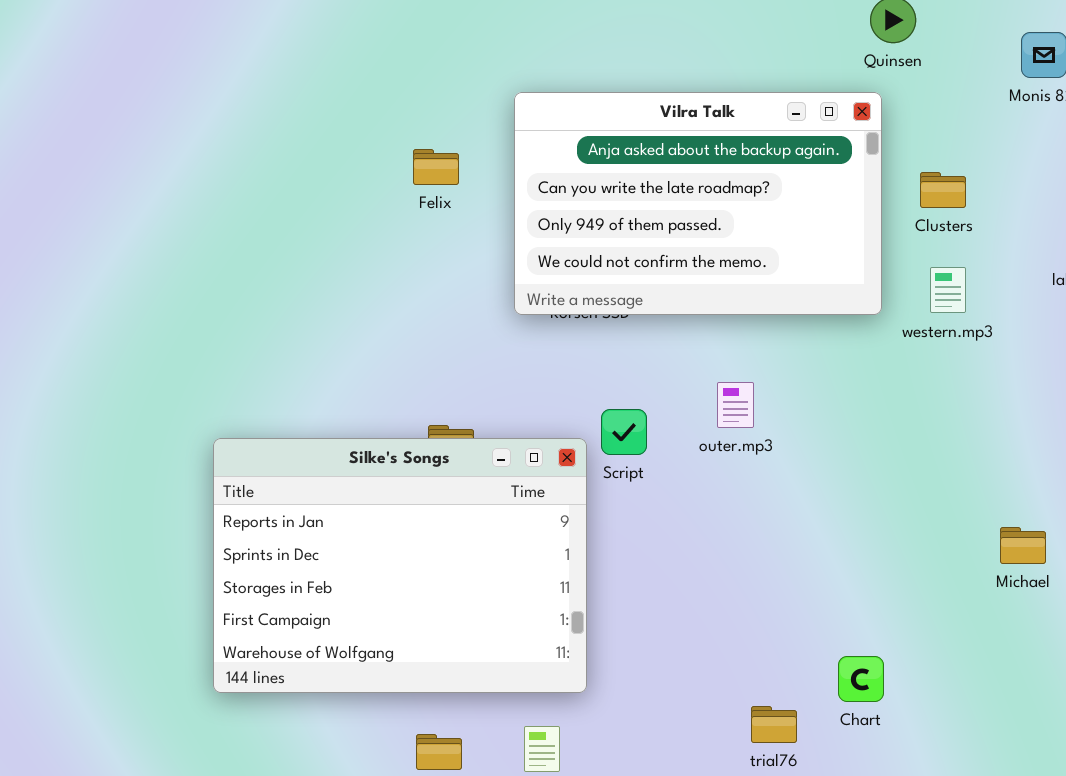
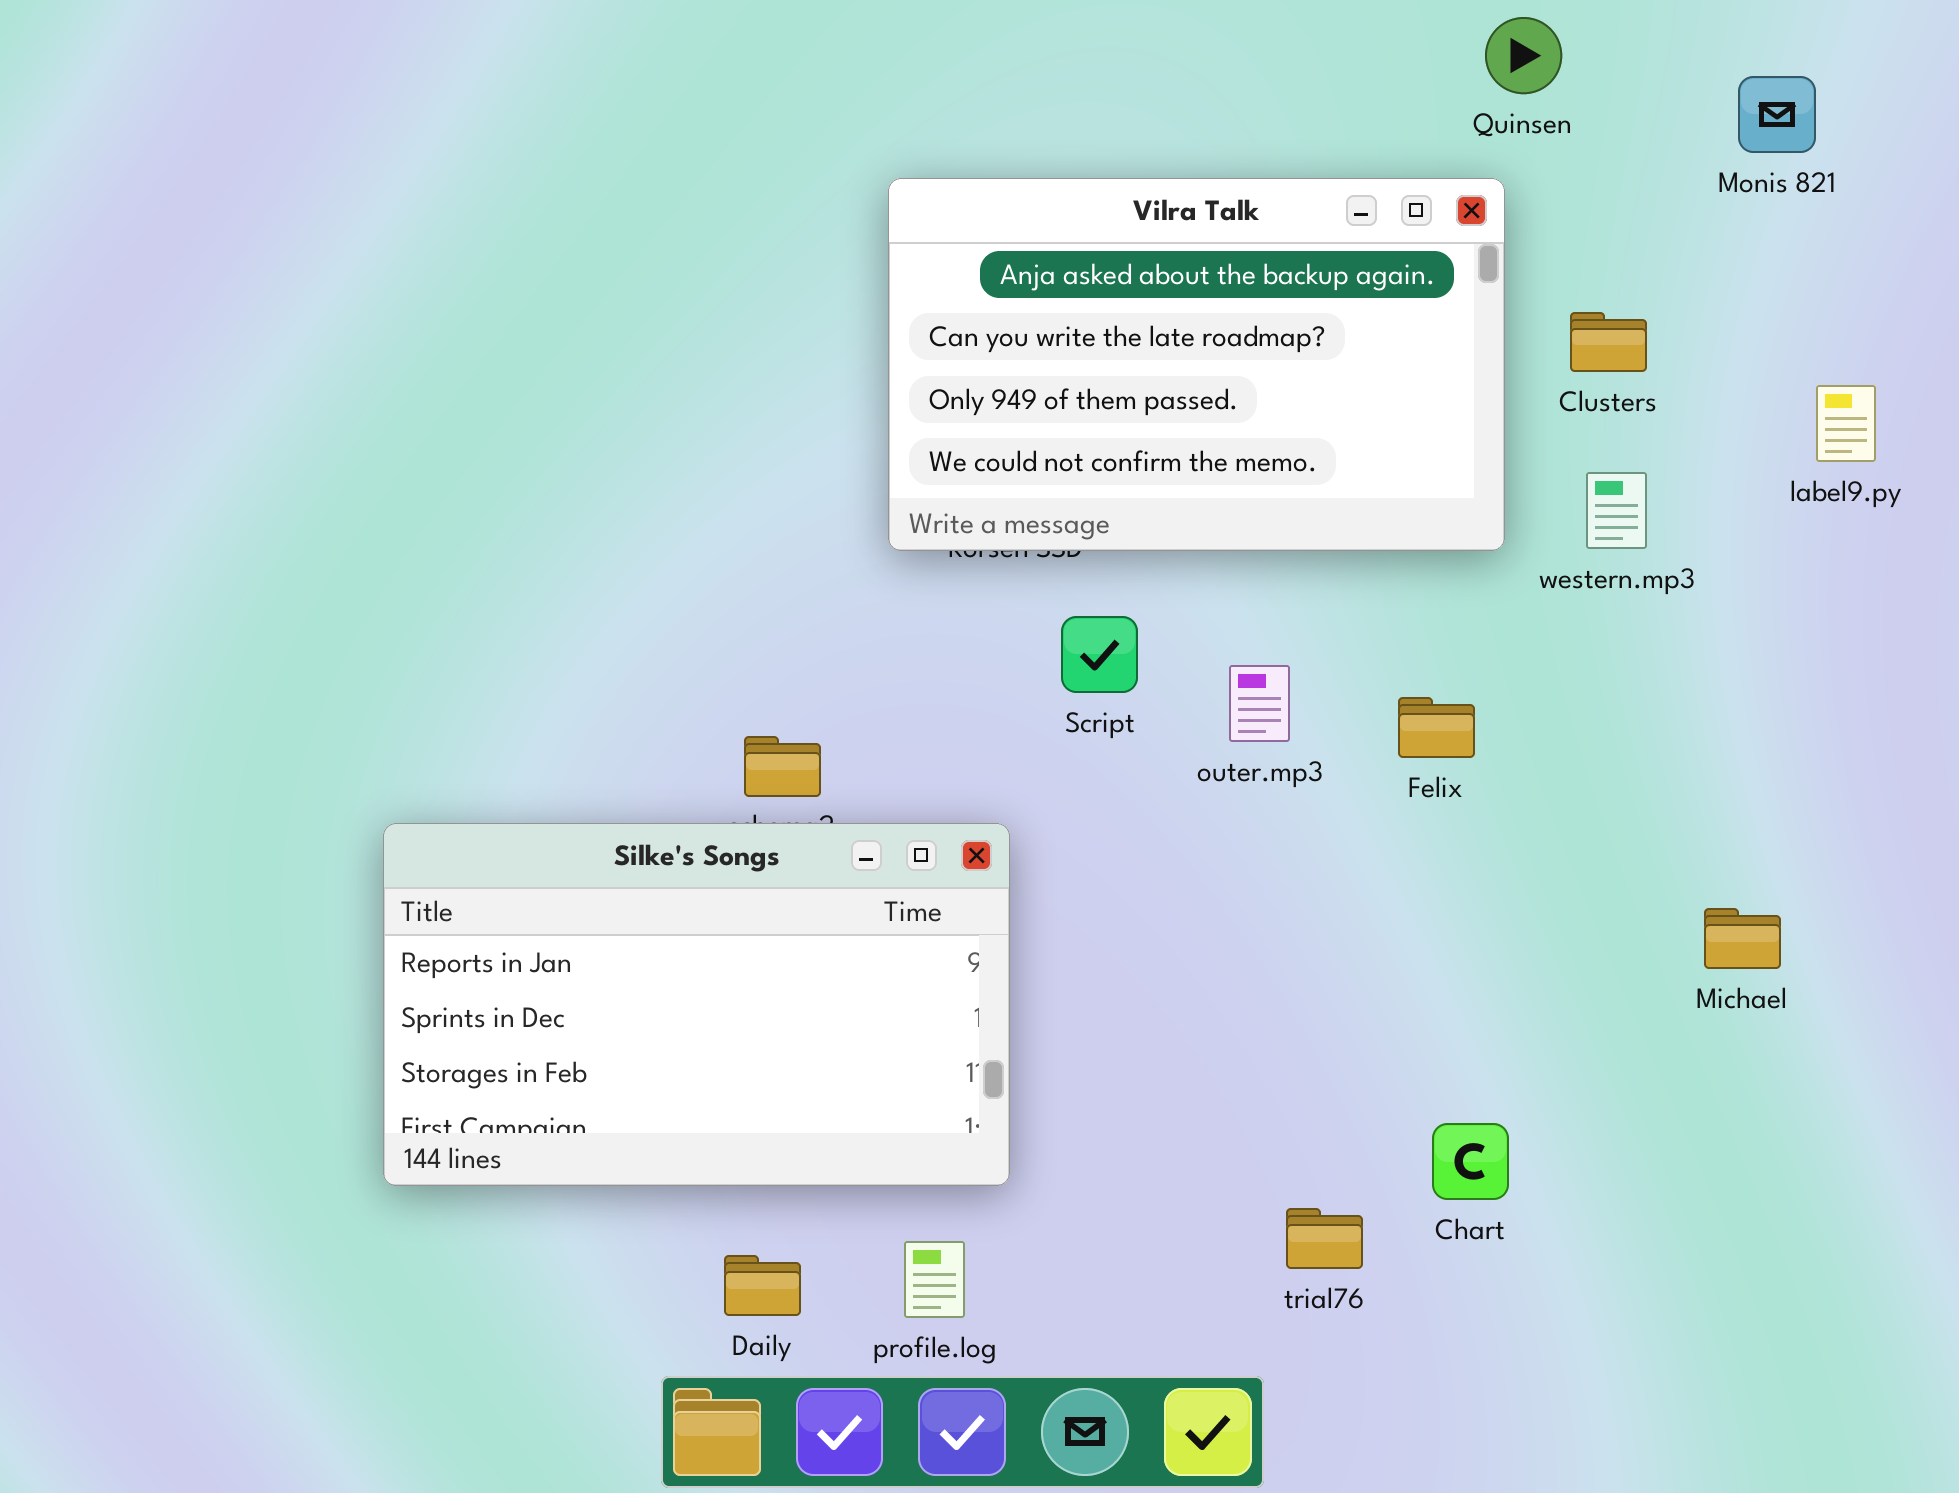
Felix: [413,149,459,185] -> [1398,697,1475,758], moved
Script: [601,409,647,455] -> [1061,616,1138,693], moved
Silke's Songs: [213,438,587,693] -> [383,823,1010,1186], resized

